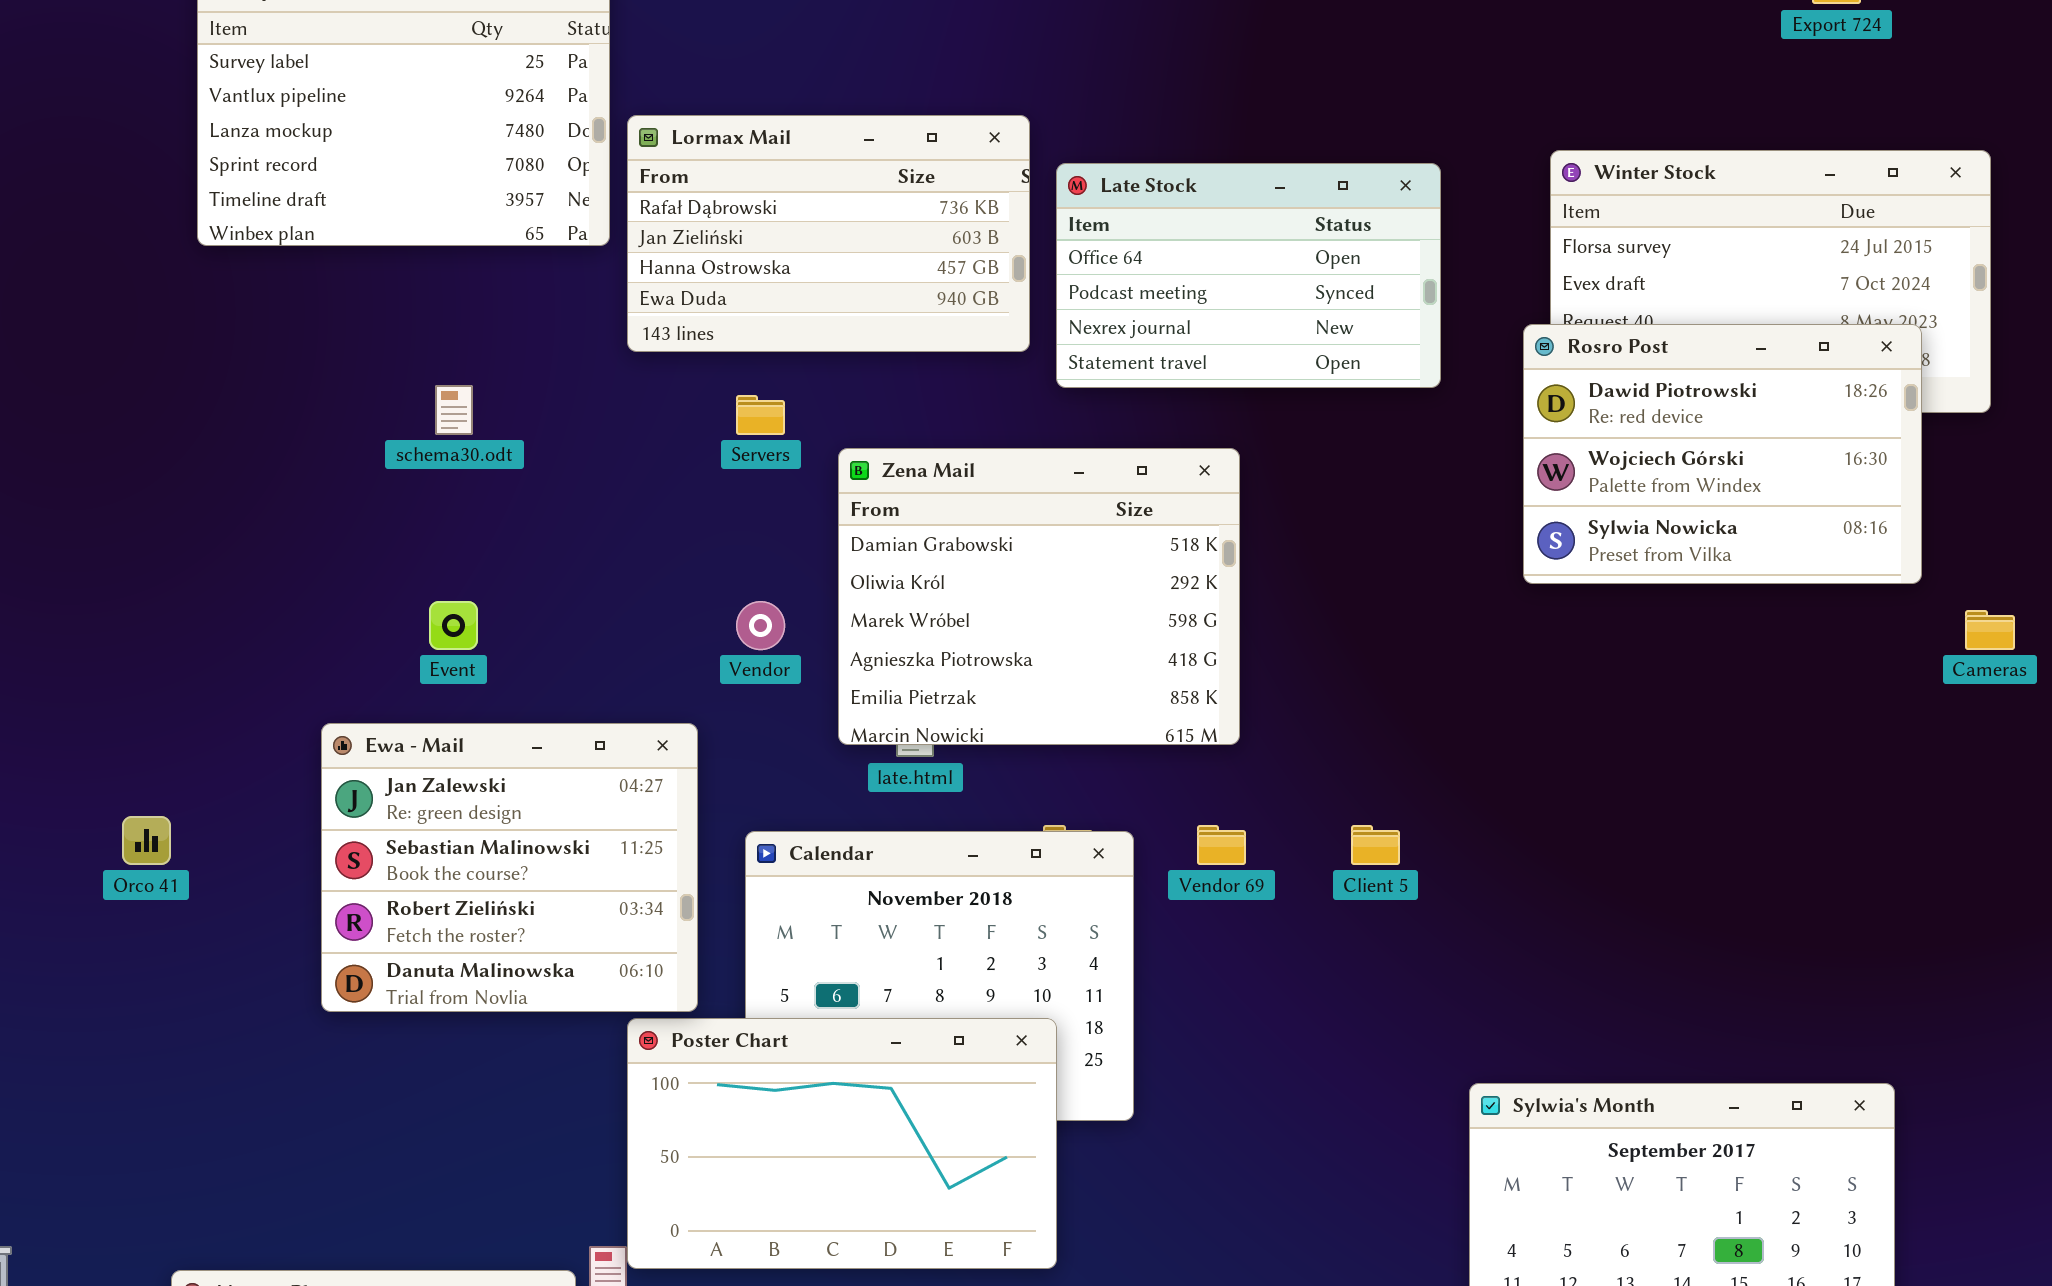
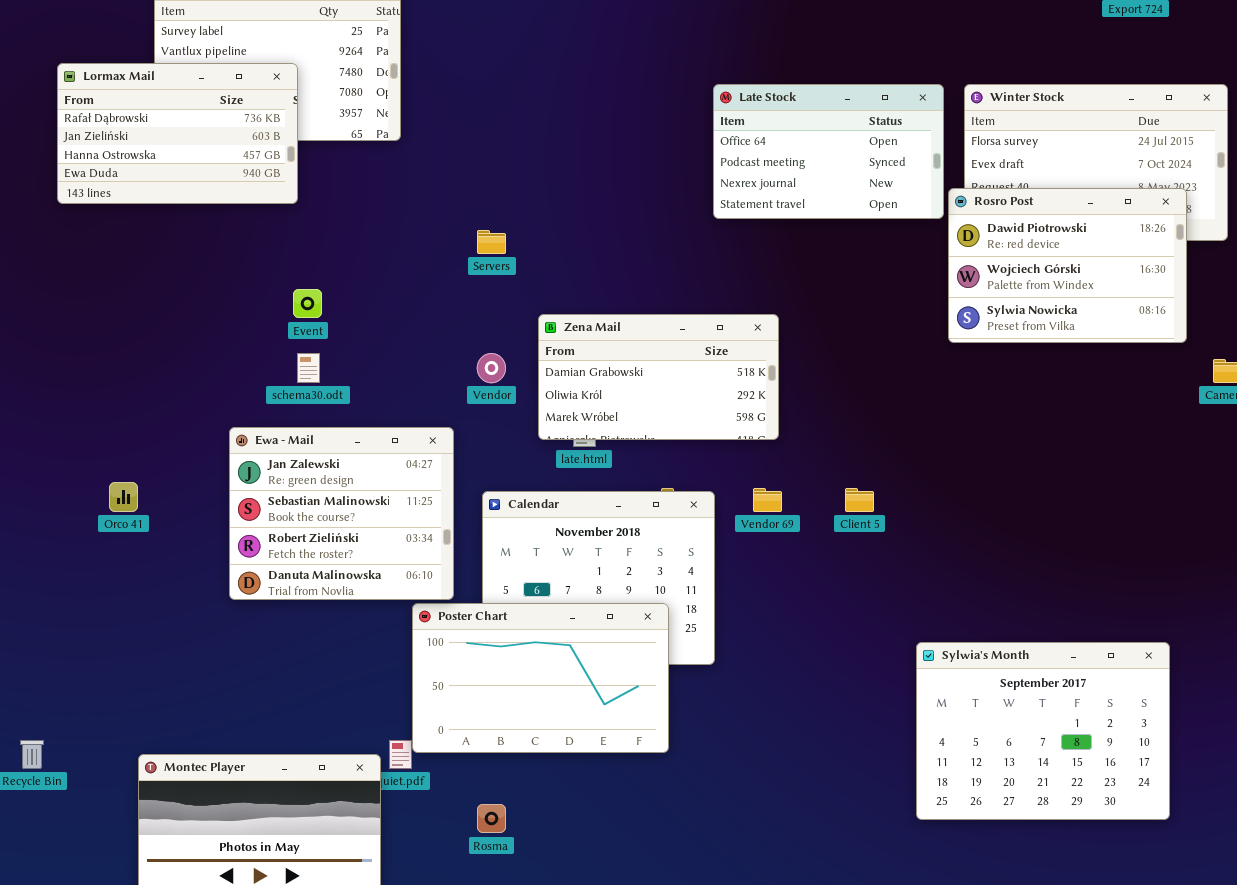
Lormax Mail: [627,115,1030,352] -> [57,63,298,204], moved
Late Stock: [1056,163,1441,388] -> [713,84,944,219], moved
schema30.odt: [435,385,473,435] -> [297,353,320,383], moved
Zena Mail: [838,448,1240,745] -> [538,314,779,440], resized
Event: [429,601,478,650] -> [293,289,322,318], moved

